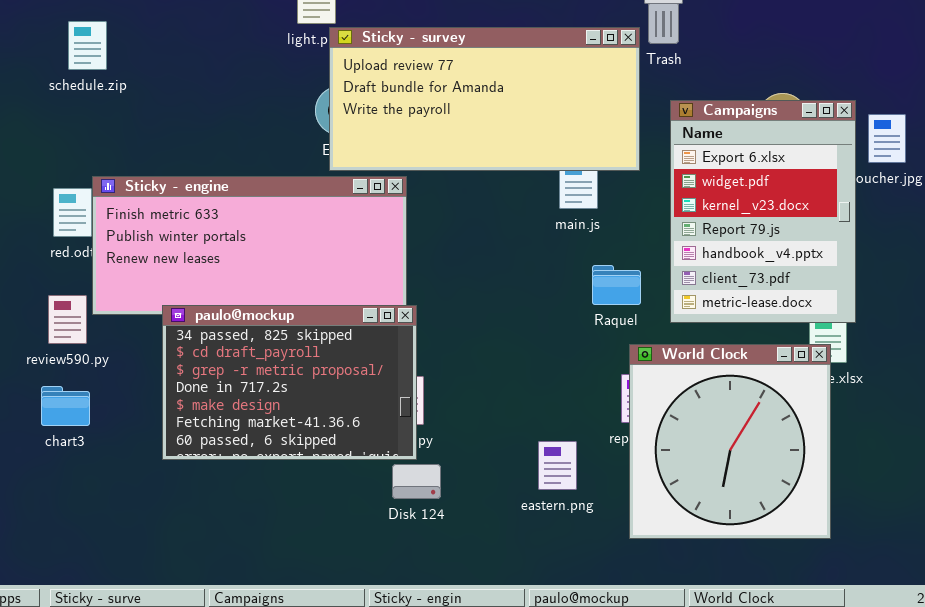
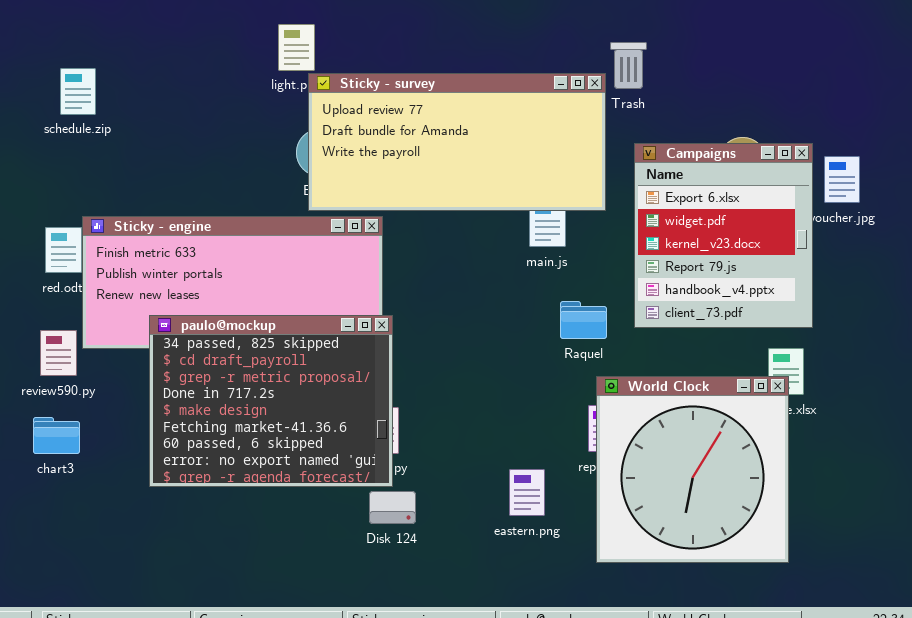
Campaigns: [670,100,856,323] -> [634,143,813,328], resized
paulo@mockup: [162,305,417,460] -> [149,315,393,487], resized

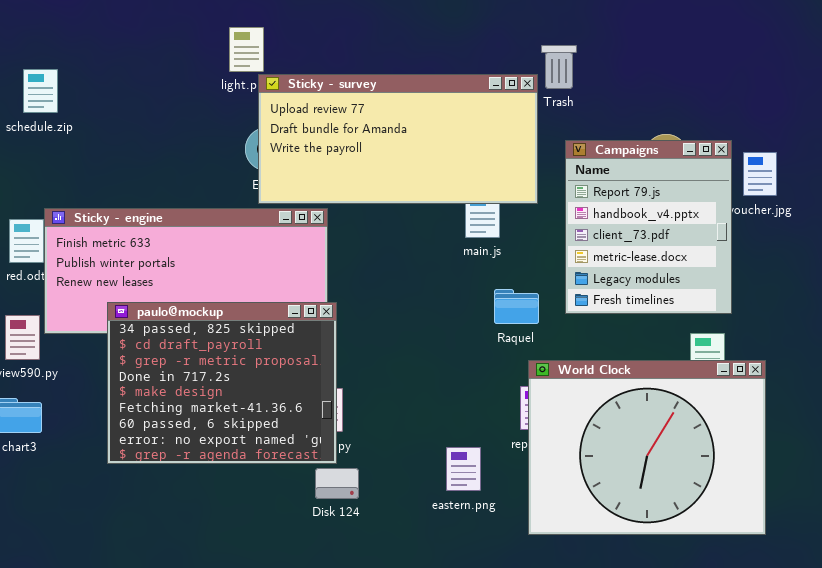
Campaigns: [634,143,813,328] -> [565,140,732,314], scrolled down 3 rows
World Clock: [596,376,789,563] -> [528,360,766,535], resized

